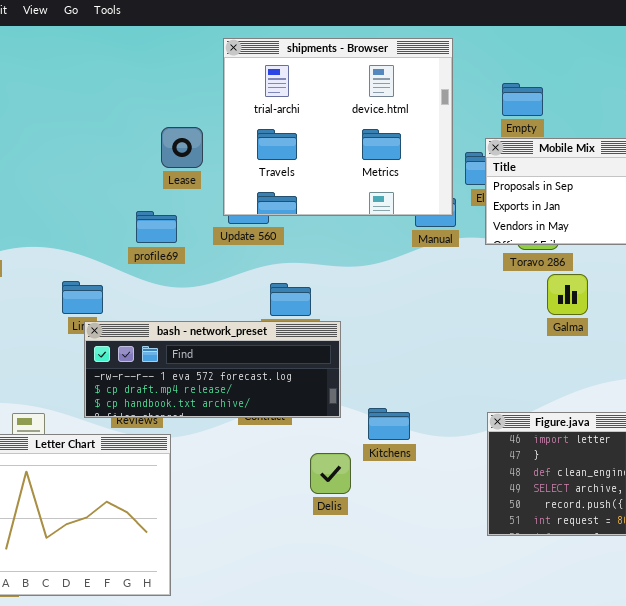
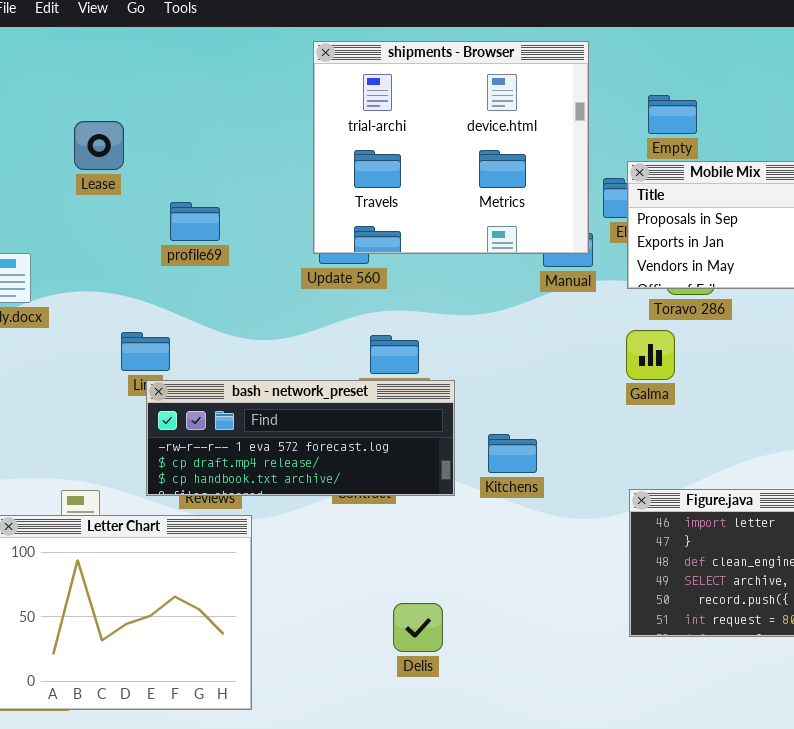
Lease: [161,127,203,168] -> [74,121,124,170], moved
profile69: [136,211,177,243] -> [170,202,220,241], moved
Galma: [547,274,588,315] -> [626,330,675,380], moved
Kitchens: [368,408,410,440] -> [488,434,537,473], moved
Delis: [310,453,351,494] -> [393,603,443,652], moved

